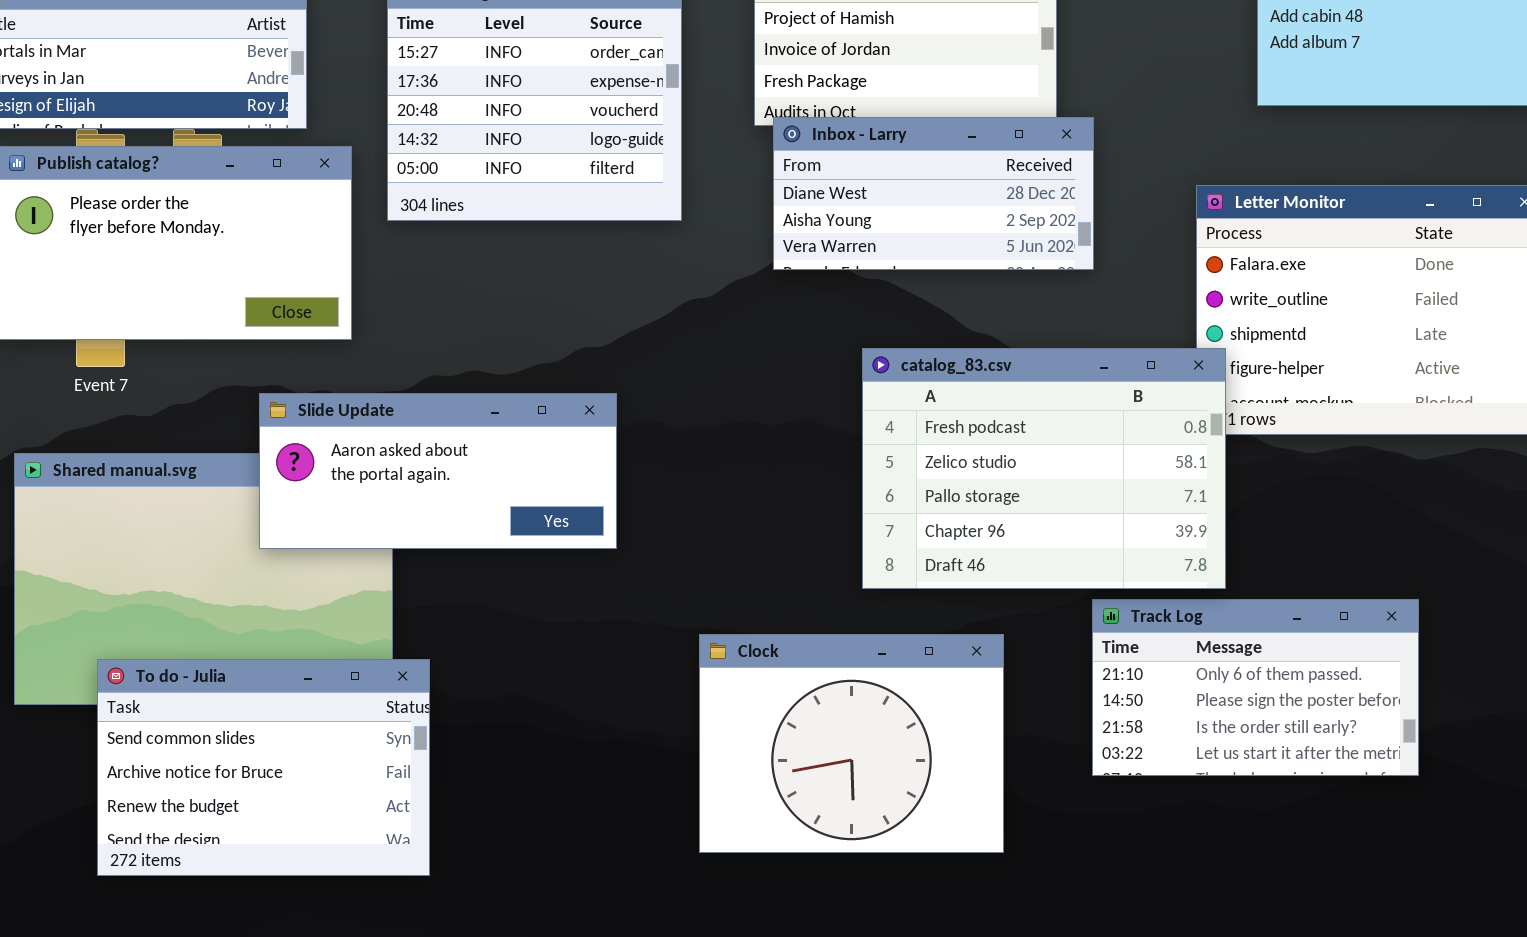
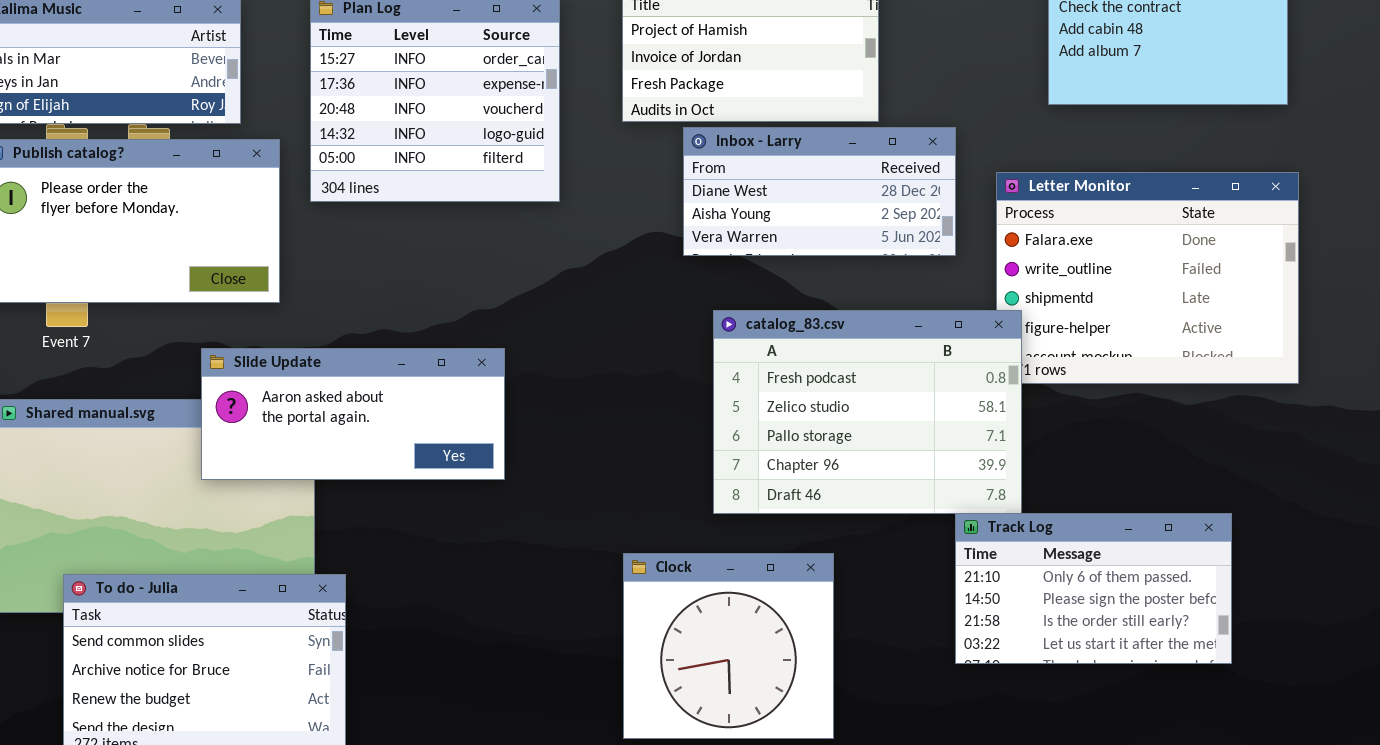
Inbox - Larry: [773,117,1094,270] -> [683,127,956,256], moved
Track Log: [1092,599,1419,776] -> [955,513,1232,664], moved
Clock: [699,634,1004,853] -> [623,553,834,739], resized

